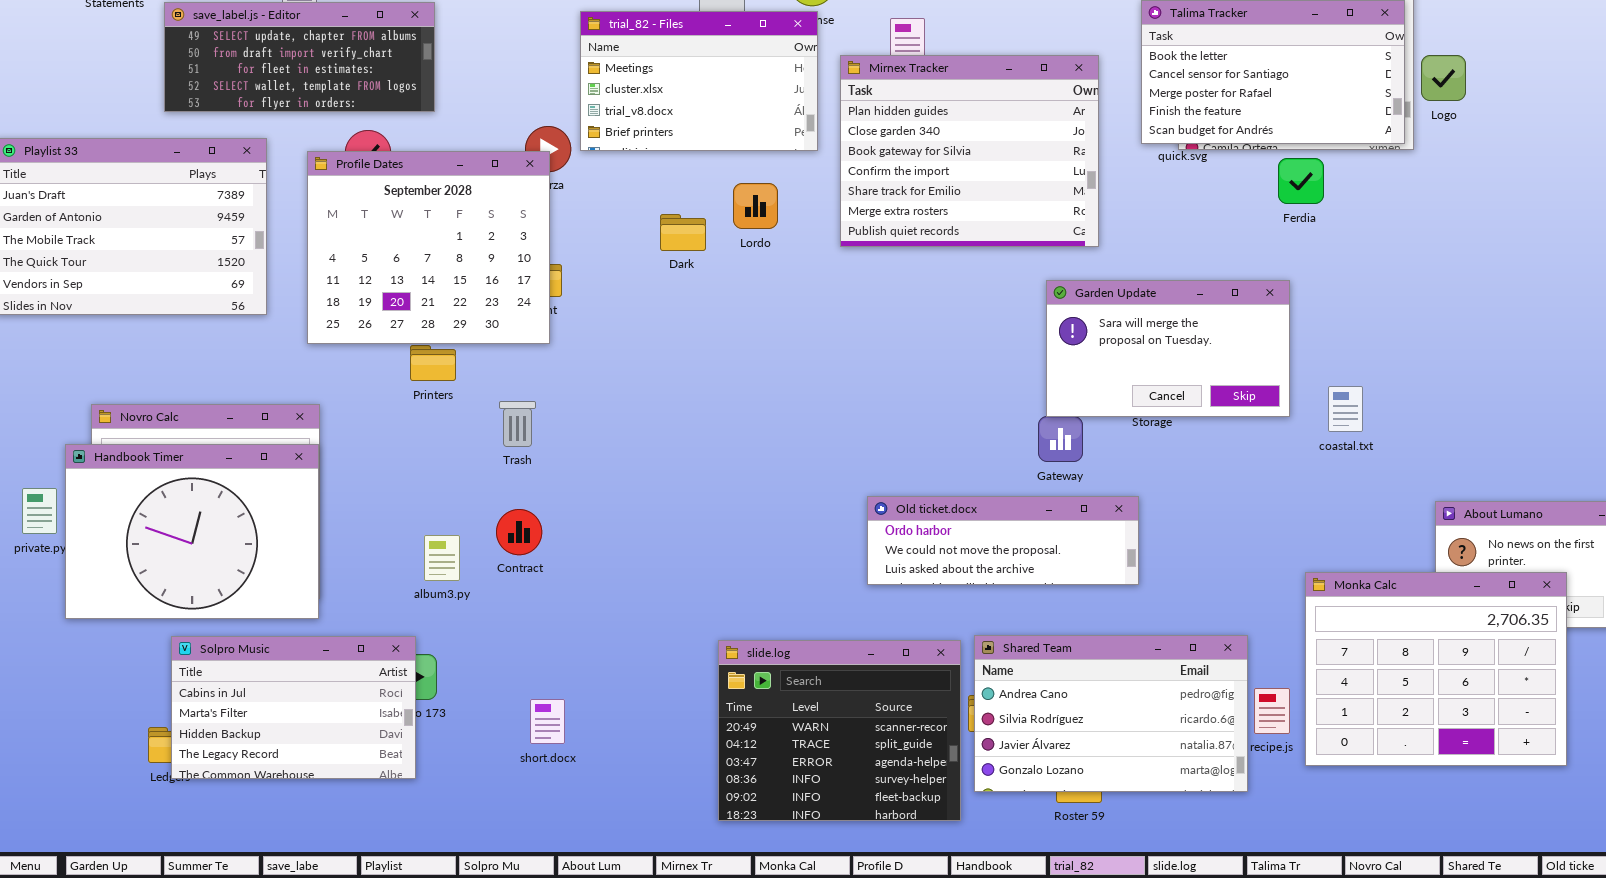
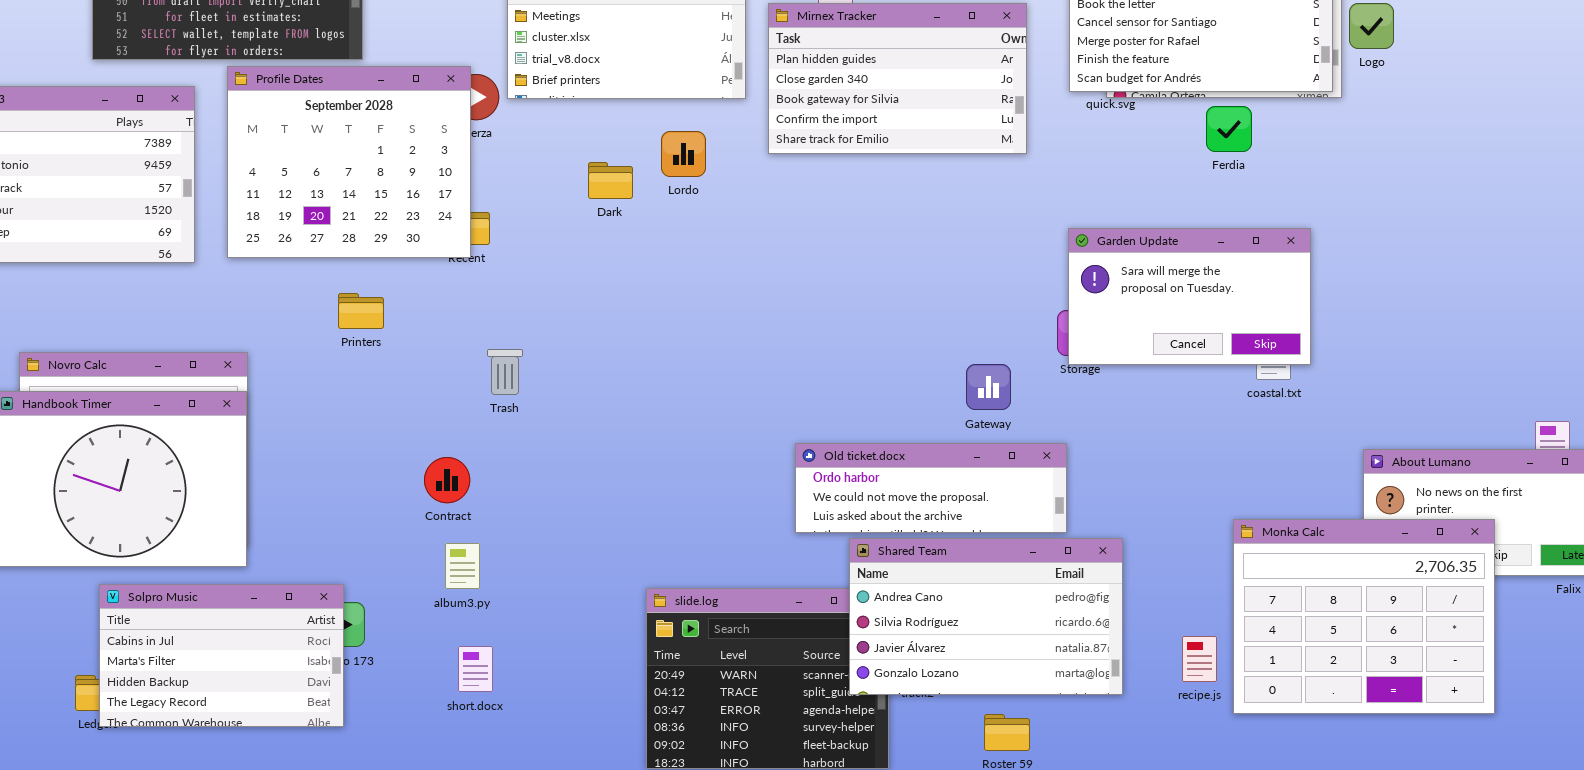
Mirnex Tracker: [840,55,1099,247] -> [768,3,1027,154], resized
Profile Dates: [307,151,550,344] -> [227,66,471,258], moved
Garden Update: [1046,280,1290,417] -> [1068,228,1311,365], moved
Trash: [499,401,536,447] -> [487,349,523,395], moved
album3.py: [424,535,460,581] -> [445,543,480,589], moved
Shared Team: [974,635,1248,792] -> [849,538,1123,695], moved

